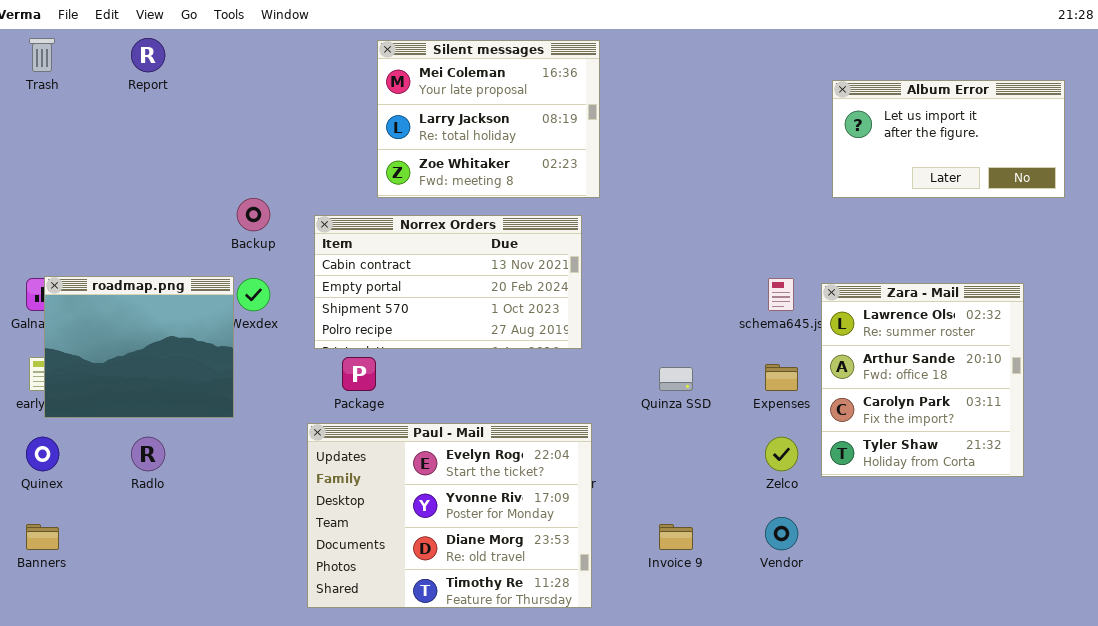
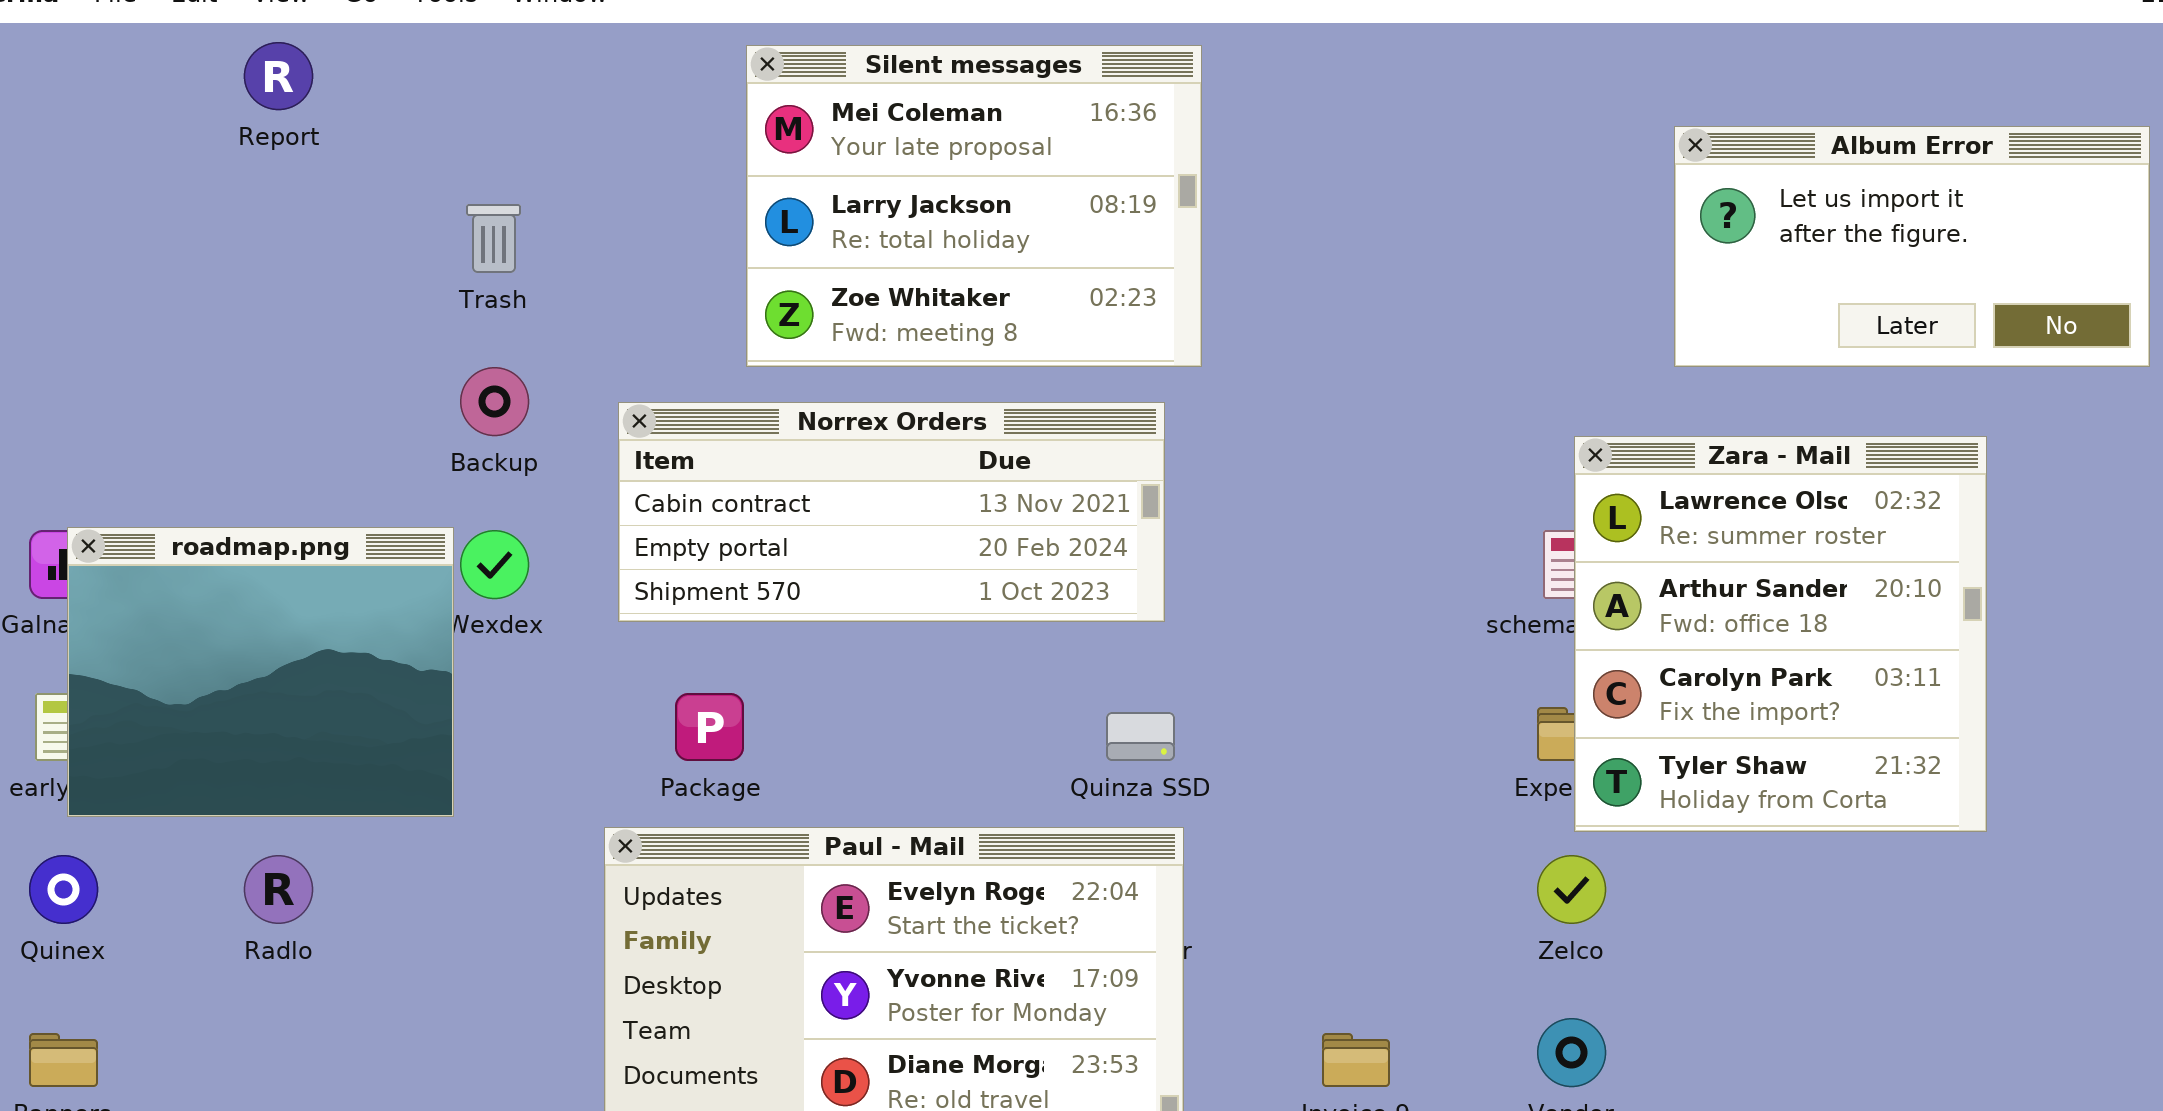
Trash: [29,38,55,72] -> [466,204,521,273], moved
Norrex Orders: [314,215,582,349] -> [618,402,1165,622], resized
Zara - Mail: [821,283,1024,477] -> [1574,436,1987,832], moved
Quinza SSD: [659,367,693,391] -> [1106,712,1175,761], moved

